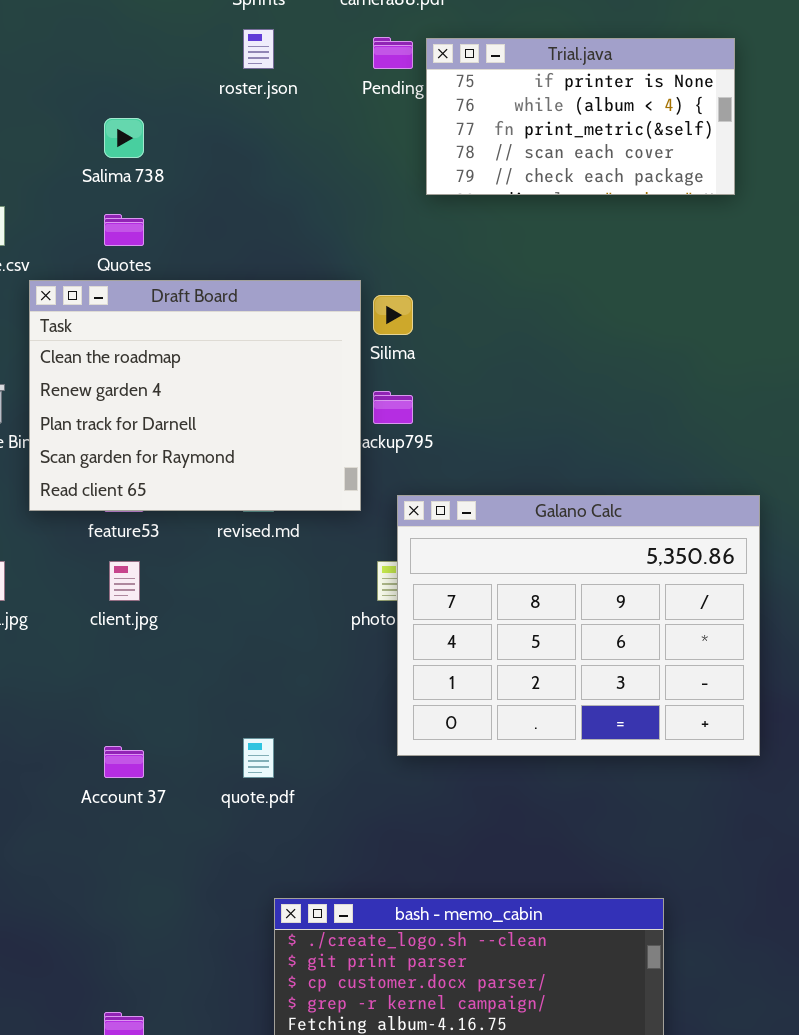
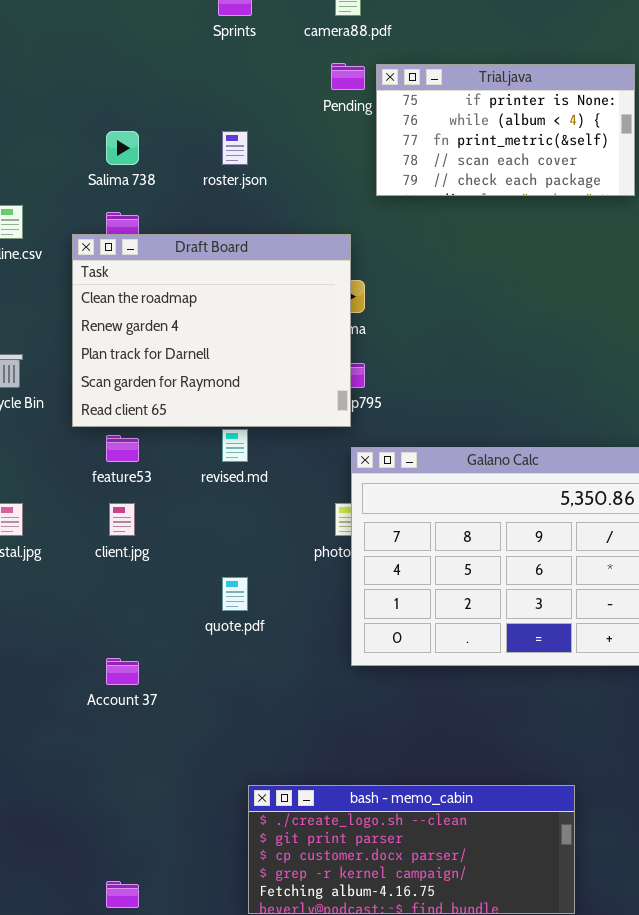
roster.json: [243,29,274,69] -> [222,131,248,165], moved
Draft Board: [29,280,361,511] -> [72,234,351,427], moved
quote.pdf: [243,738,274,778] -> [222,577,248,611], moved

